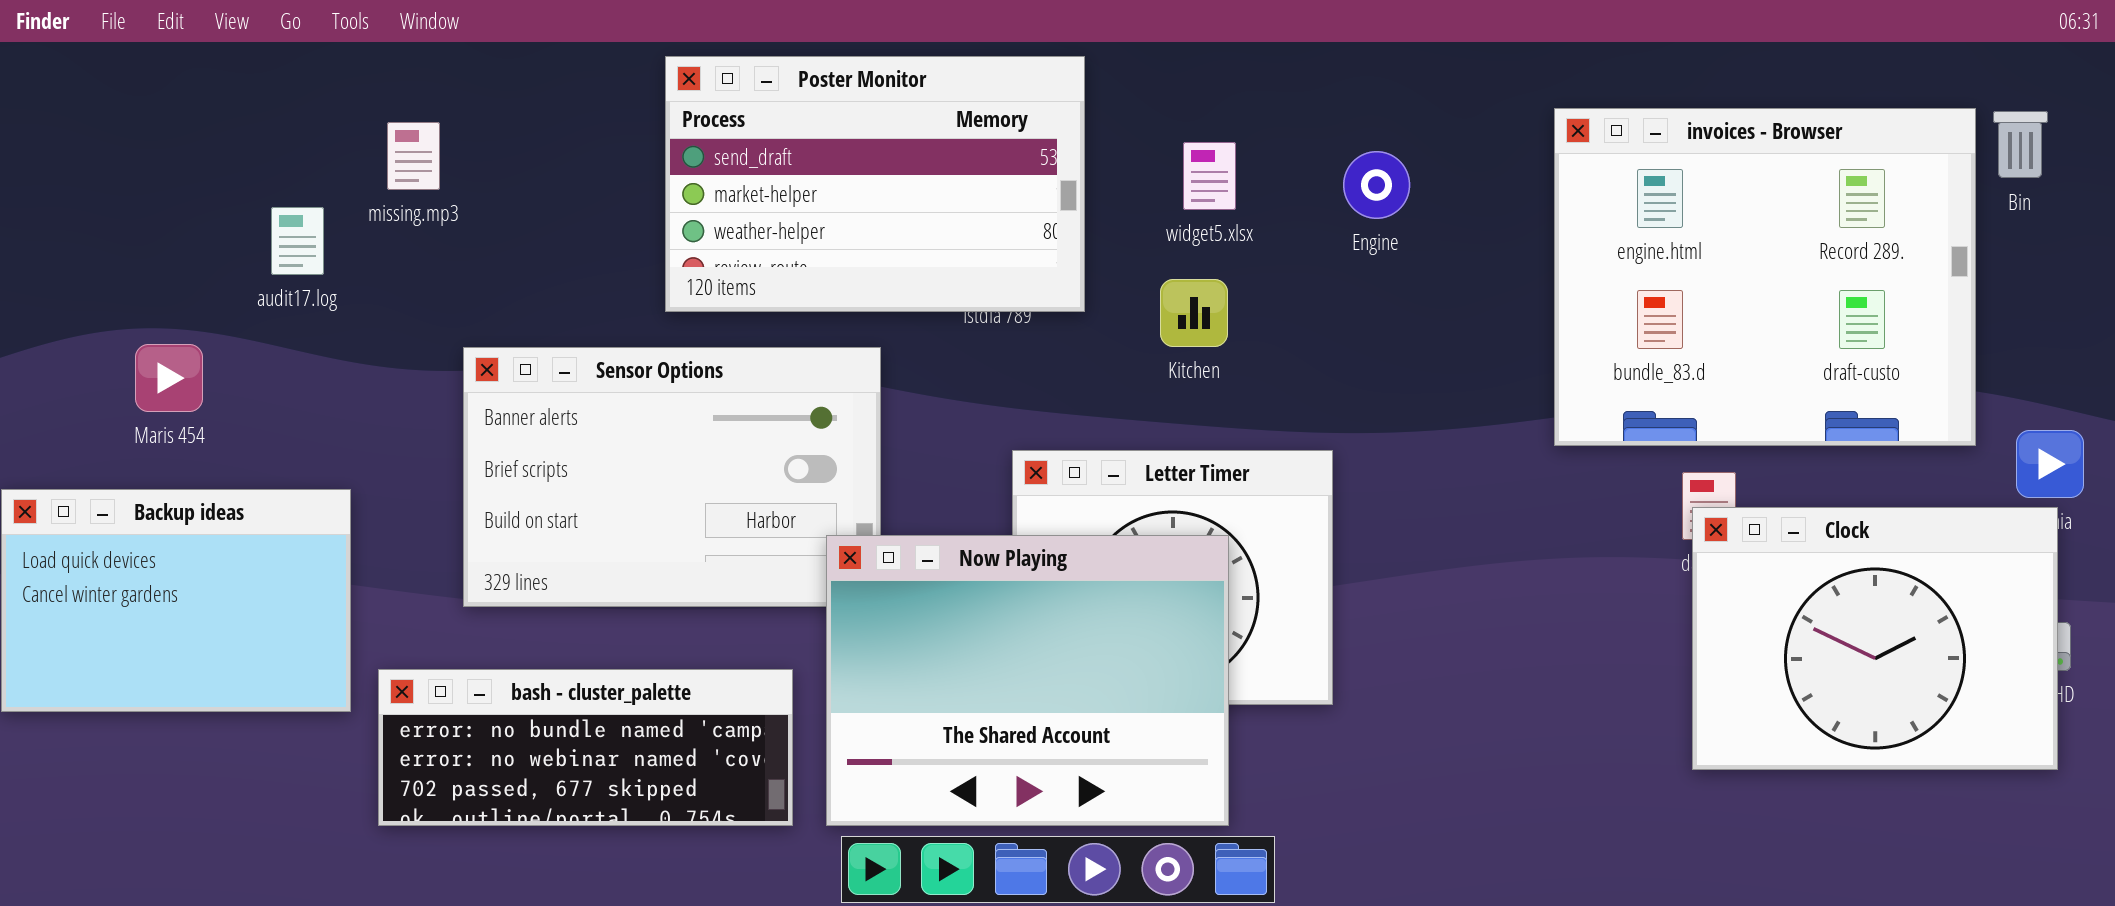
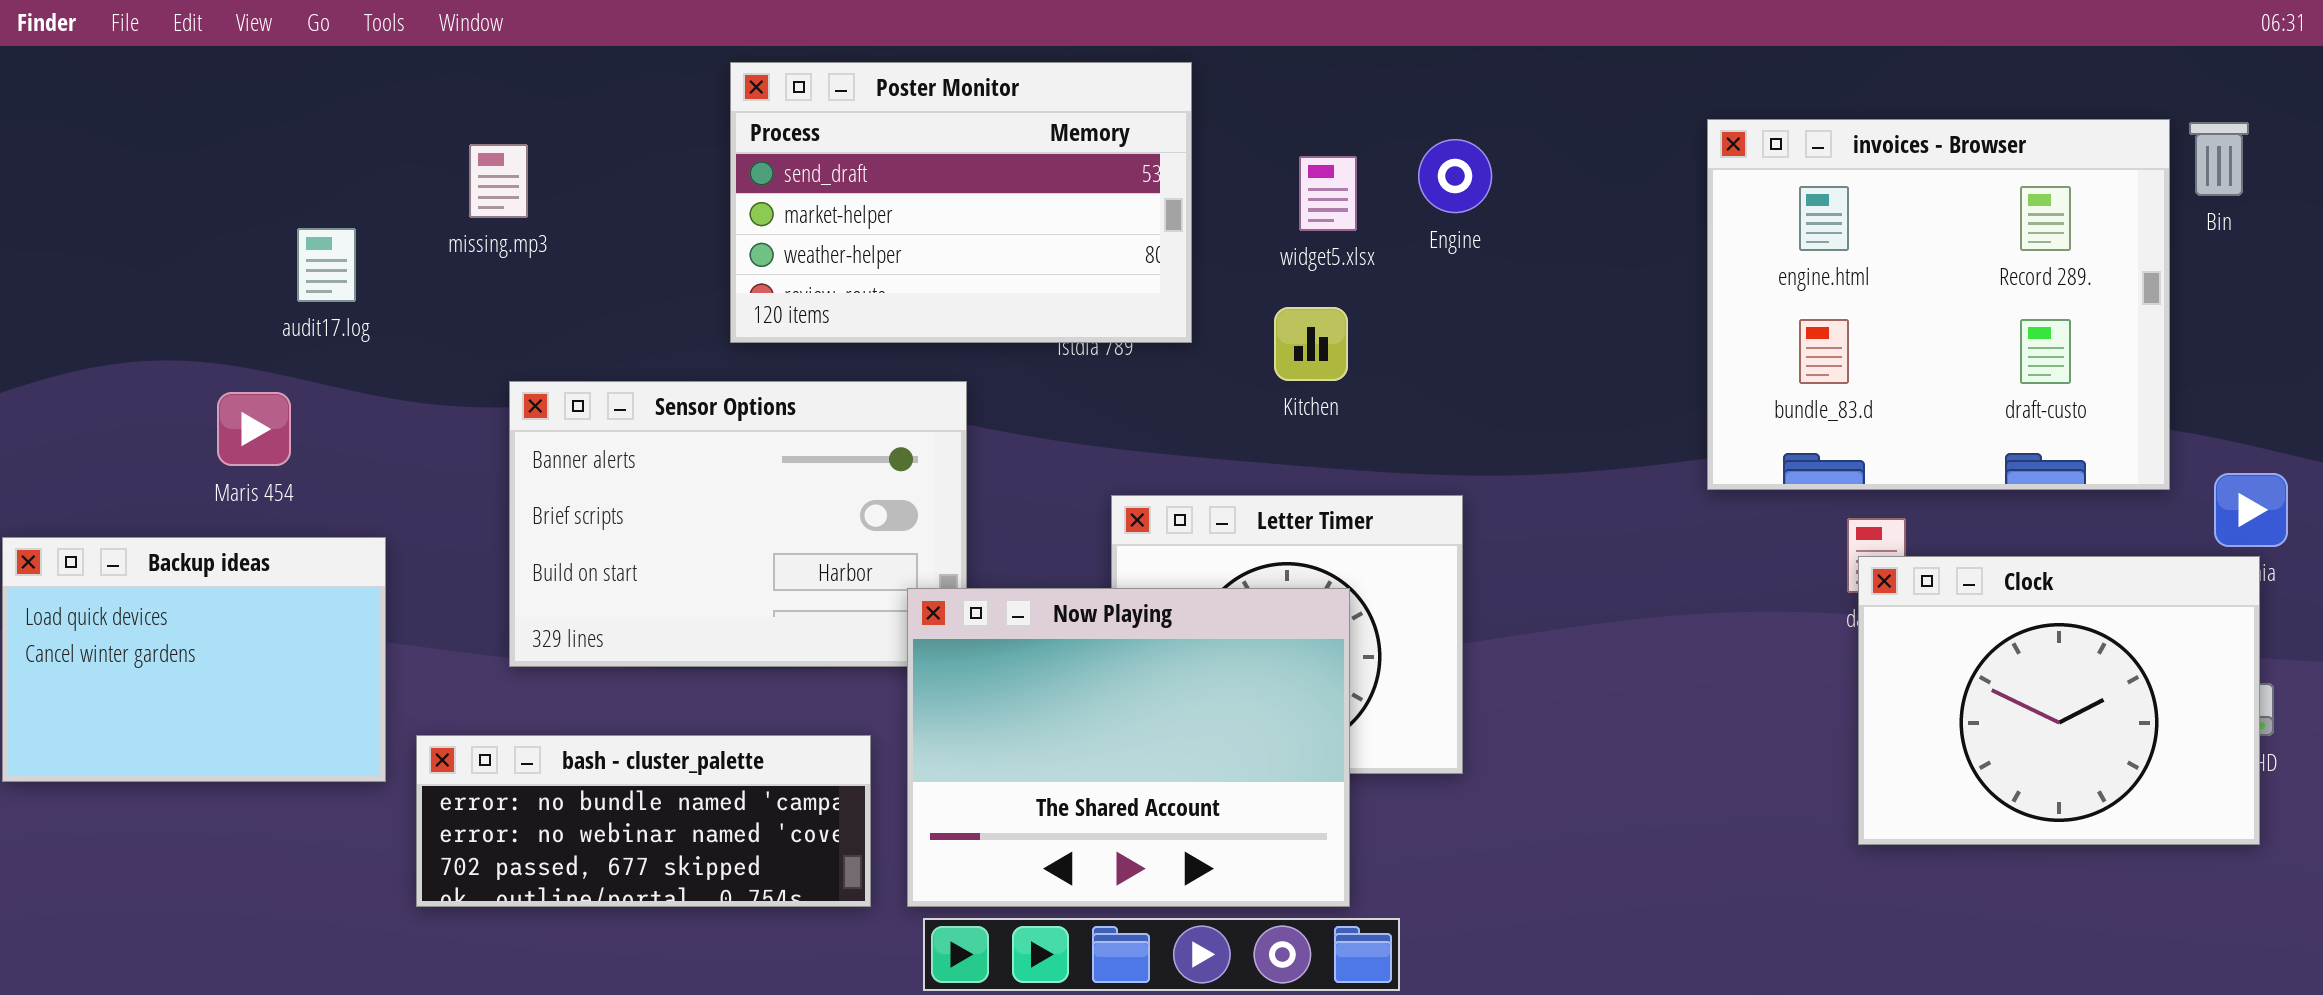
missing.mp3: [387,122,440,190] -> [469,144,528,218], moved
Engine: [1343,151,1410,219] -> [1418,139,1492,213], moved
Maris 454: [135,344,203,412] -> [217,392,291,466], moved

